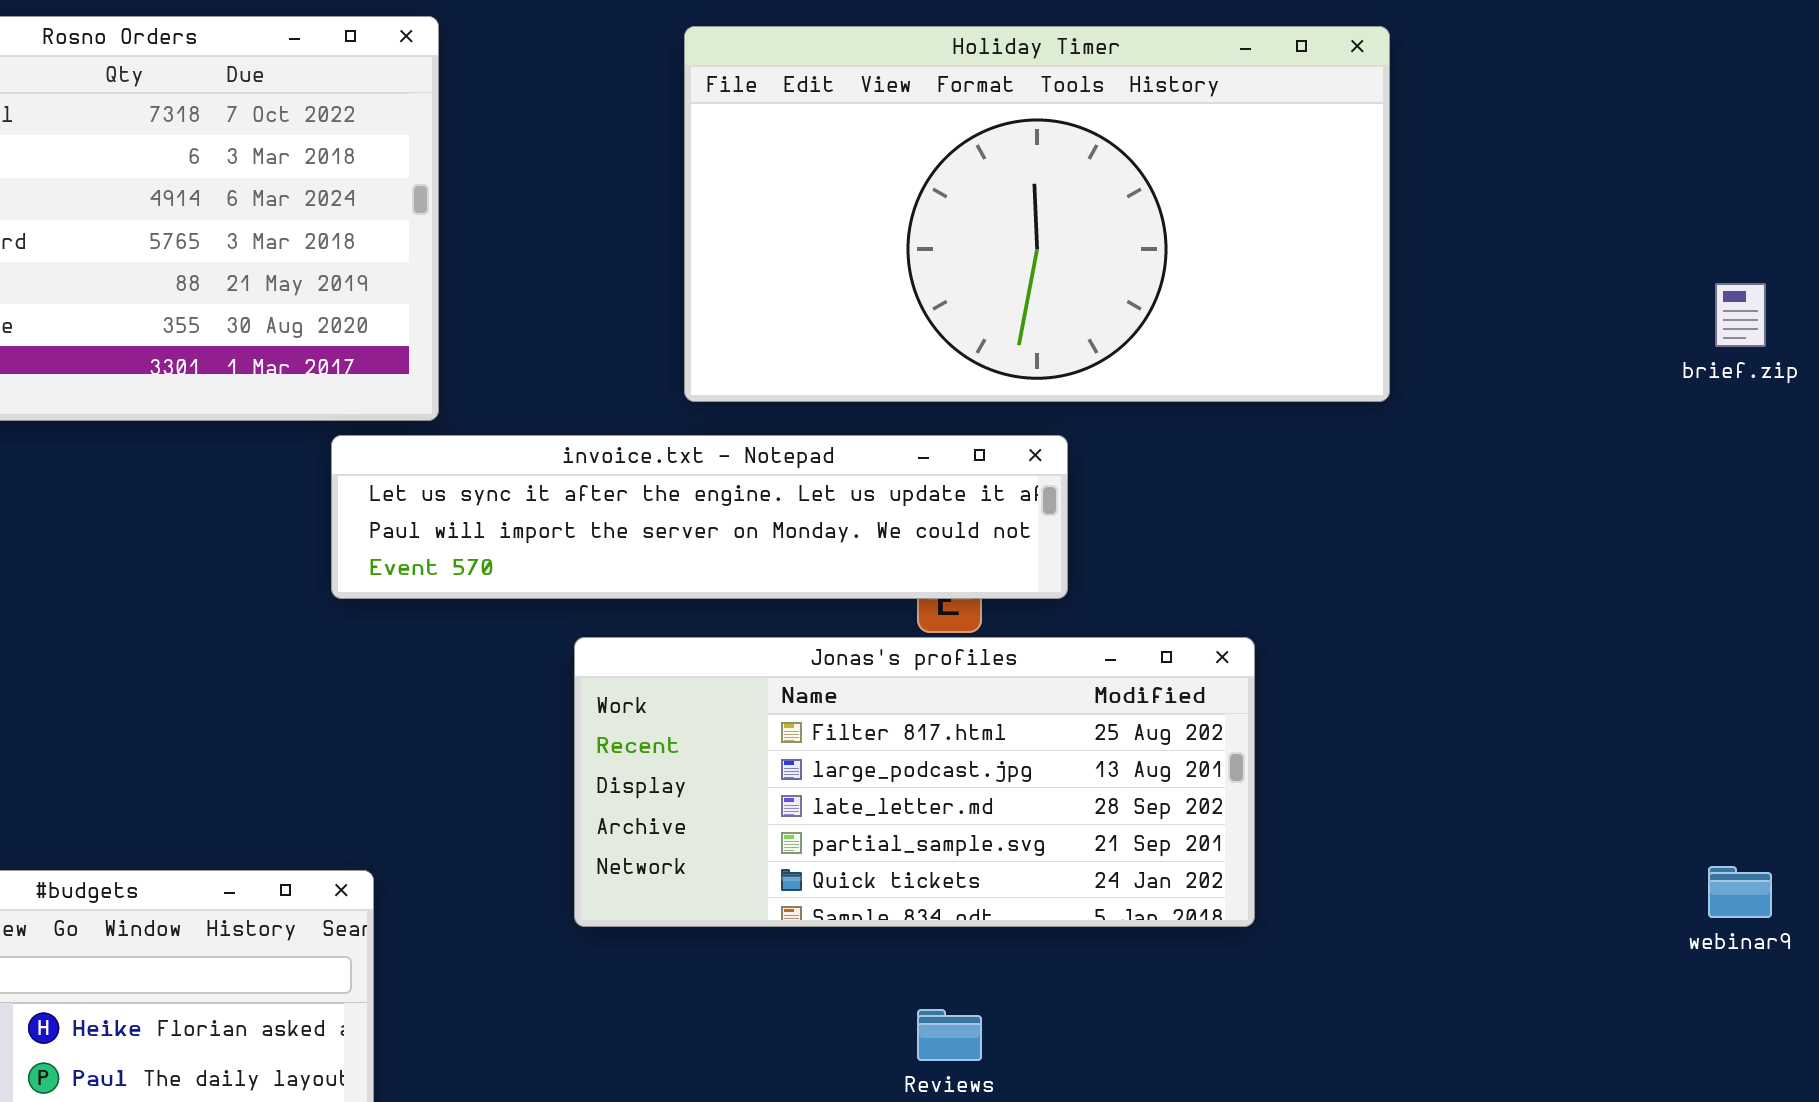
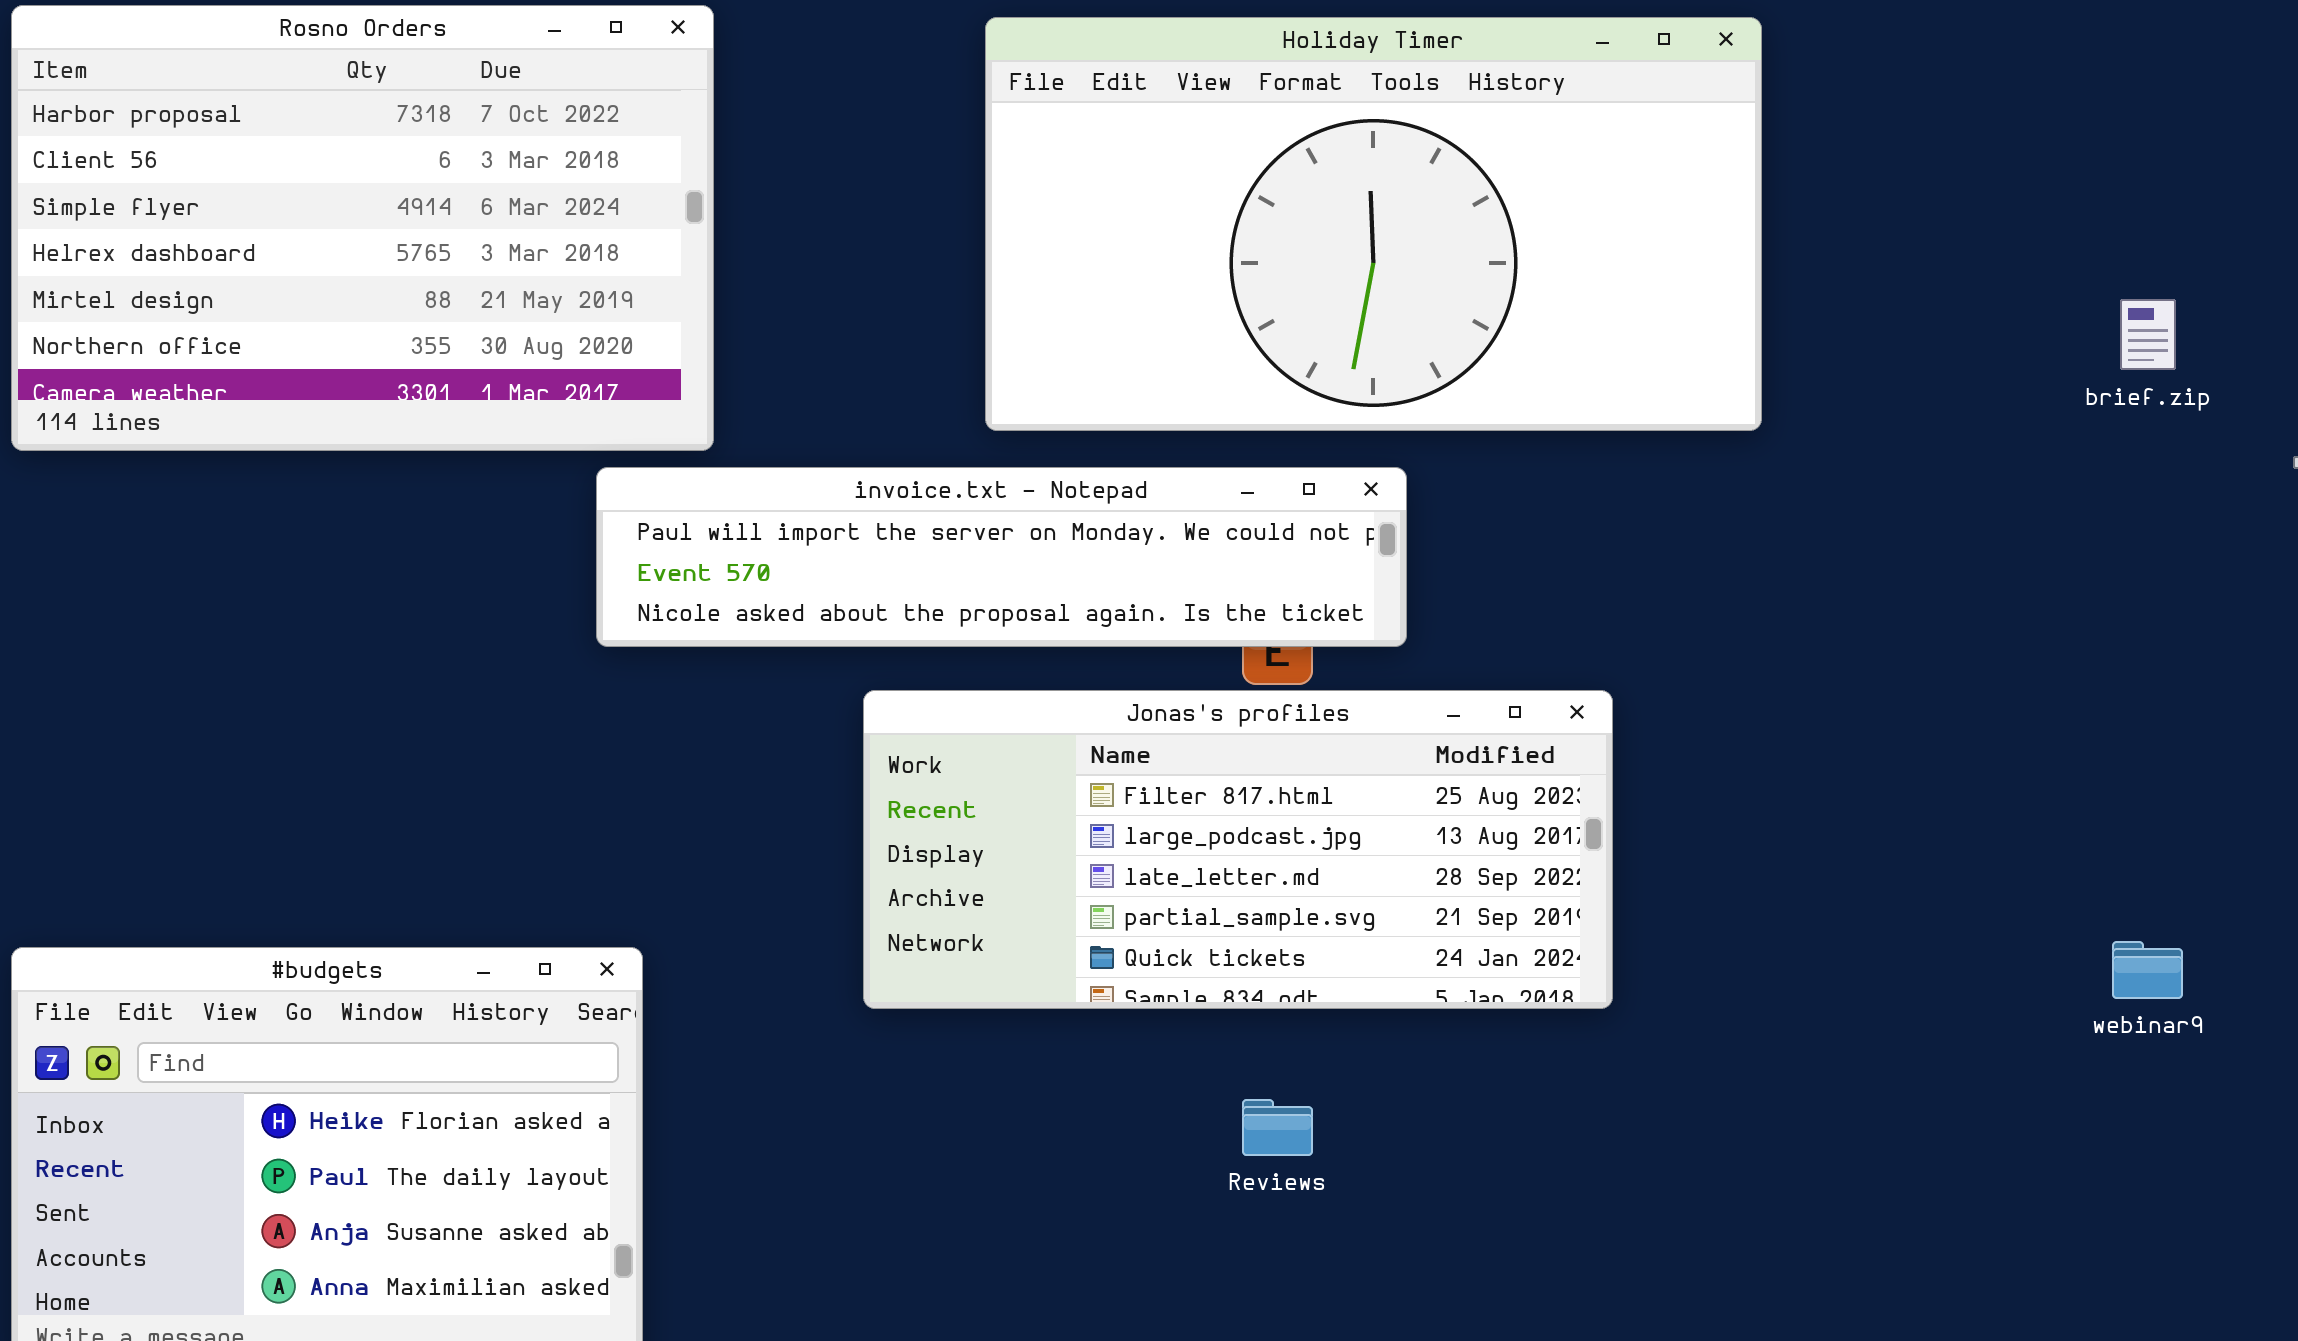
invoice.txt - Notepad: [331,435,1068,599] -> [596,467,1407,647], scrolled down 1 row

